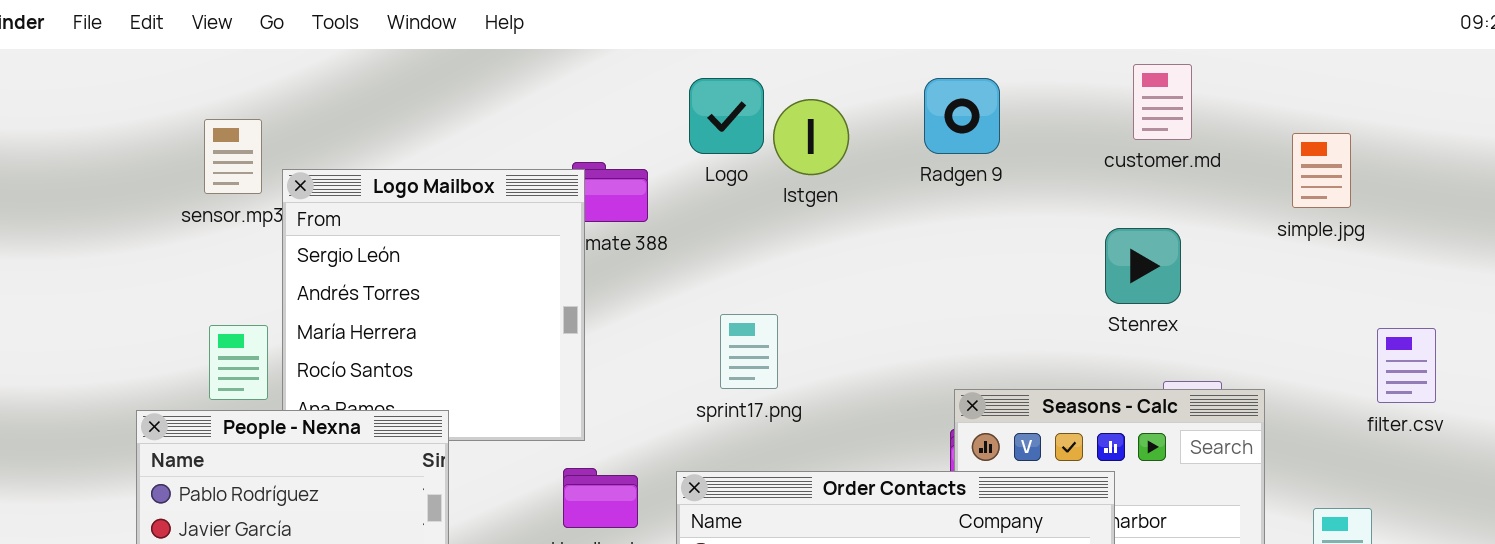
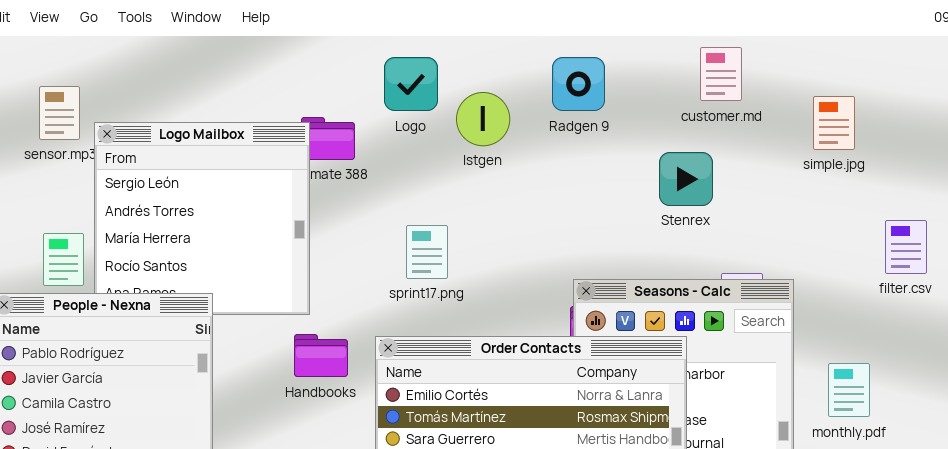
Istgen: [773,99,849,175] -> [456,92,510,146], moved
Stenrex: [1105,228,1181,304] -> [659,152,713,206], moved
filter.csv: [1377,328,1436,403] -> [885,220,927,274], moved

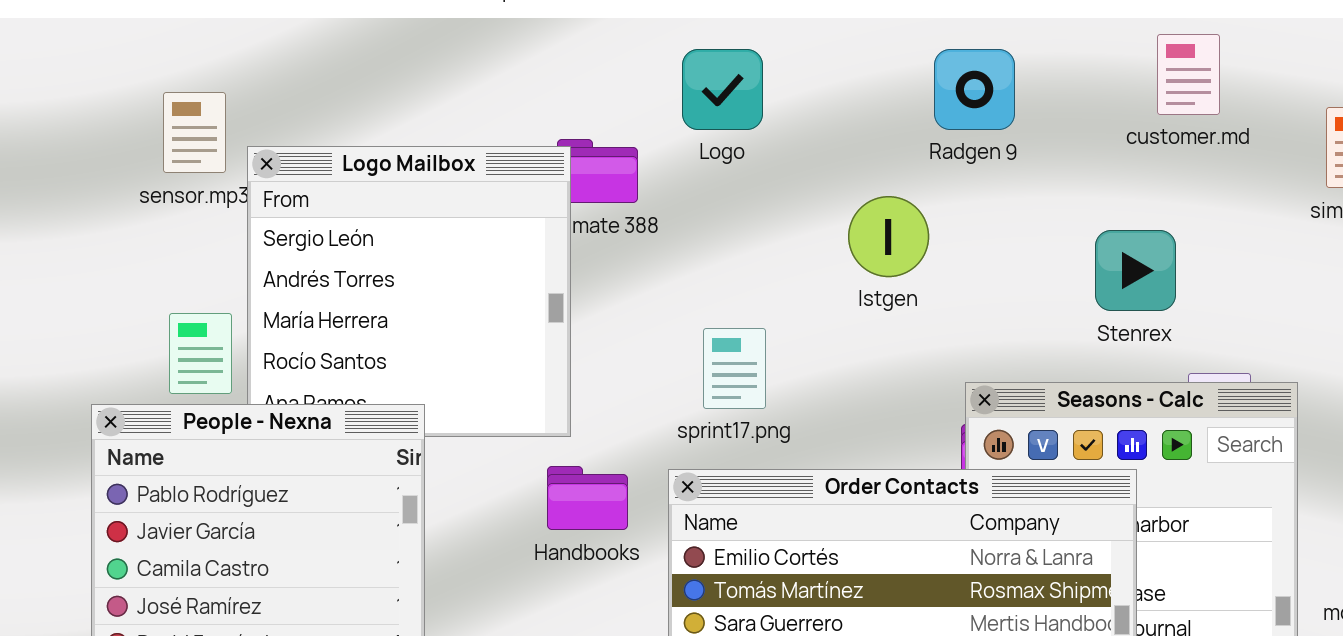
Istgen: [456,92,510,146] -> [848,196,929,277], moved
Stenrex: [659,152,713,206] -> [1095,230,1176,311], moved
sprint17.png: [406,225,448,279] -> [703,328,766,409], moved

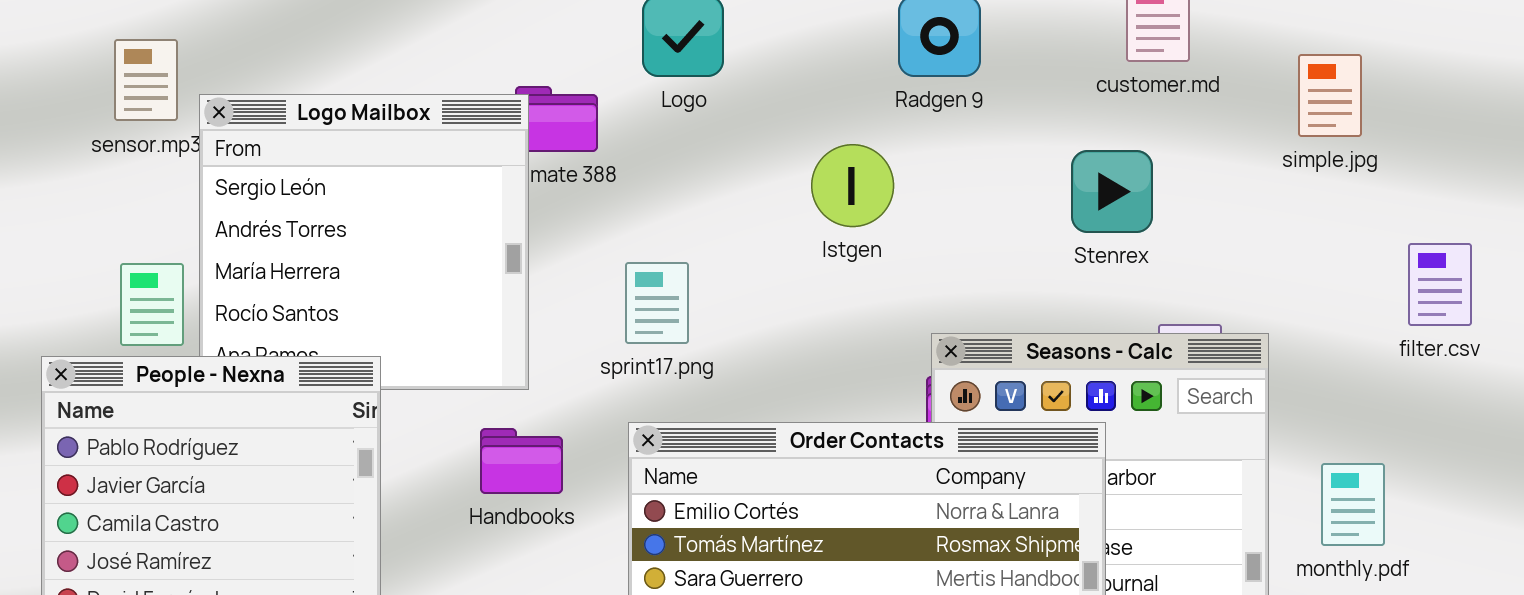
Stenrex: [1095,230,1176,311] -> [1071,150,1153,233], moved
sprint17.png: [703,328,766,409] -> [625,262,689,344], moved
Handbooks: [547,466,628,530] -> [480,428,563,494], moved

